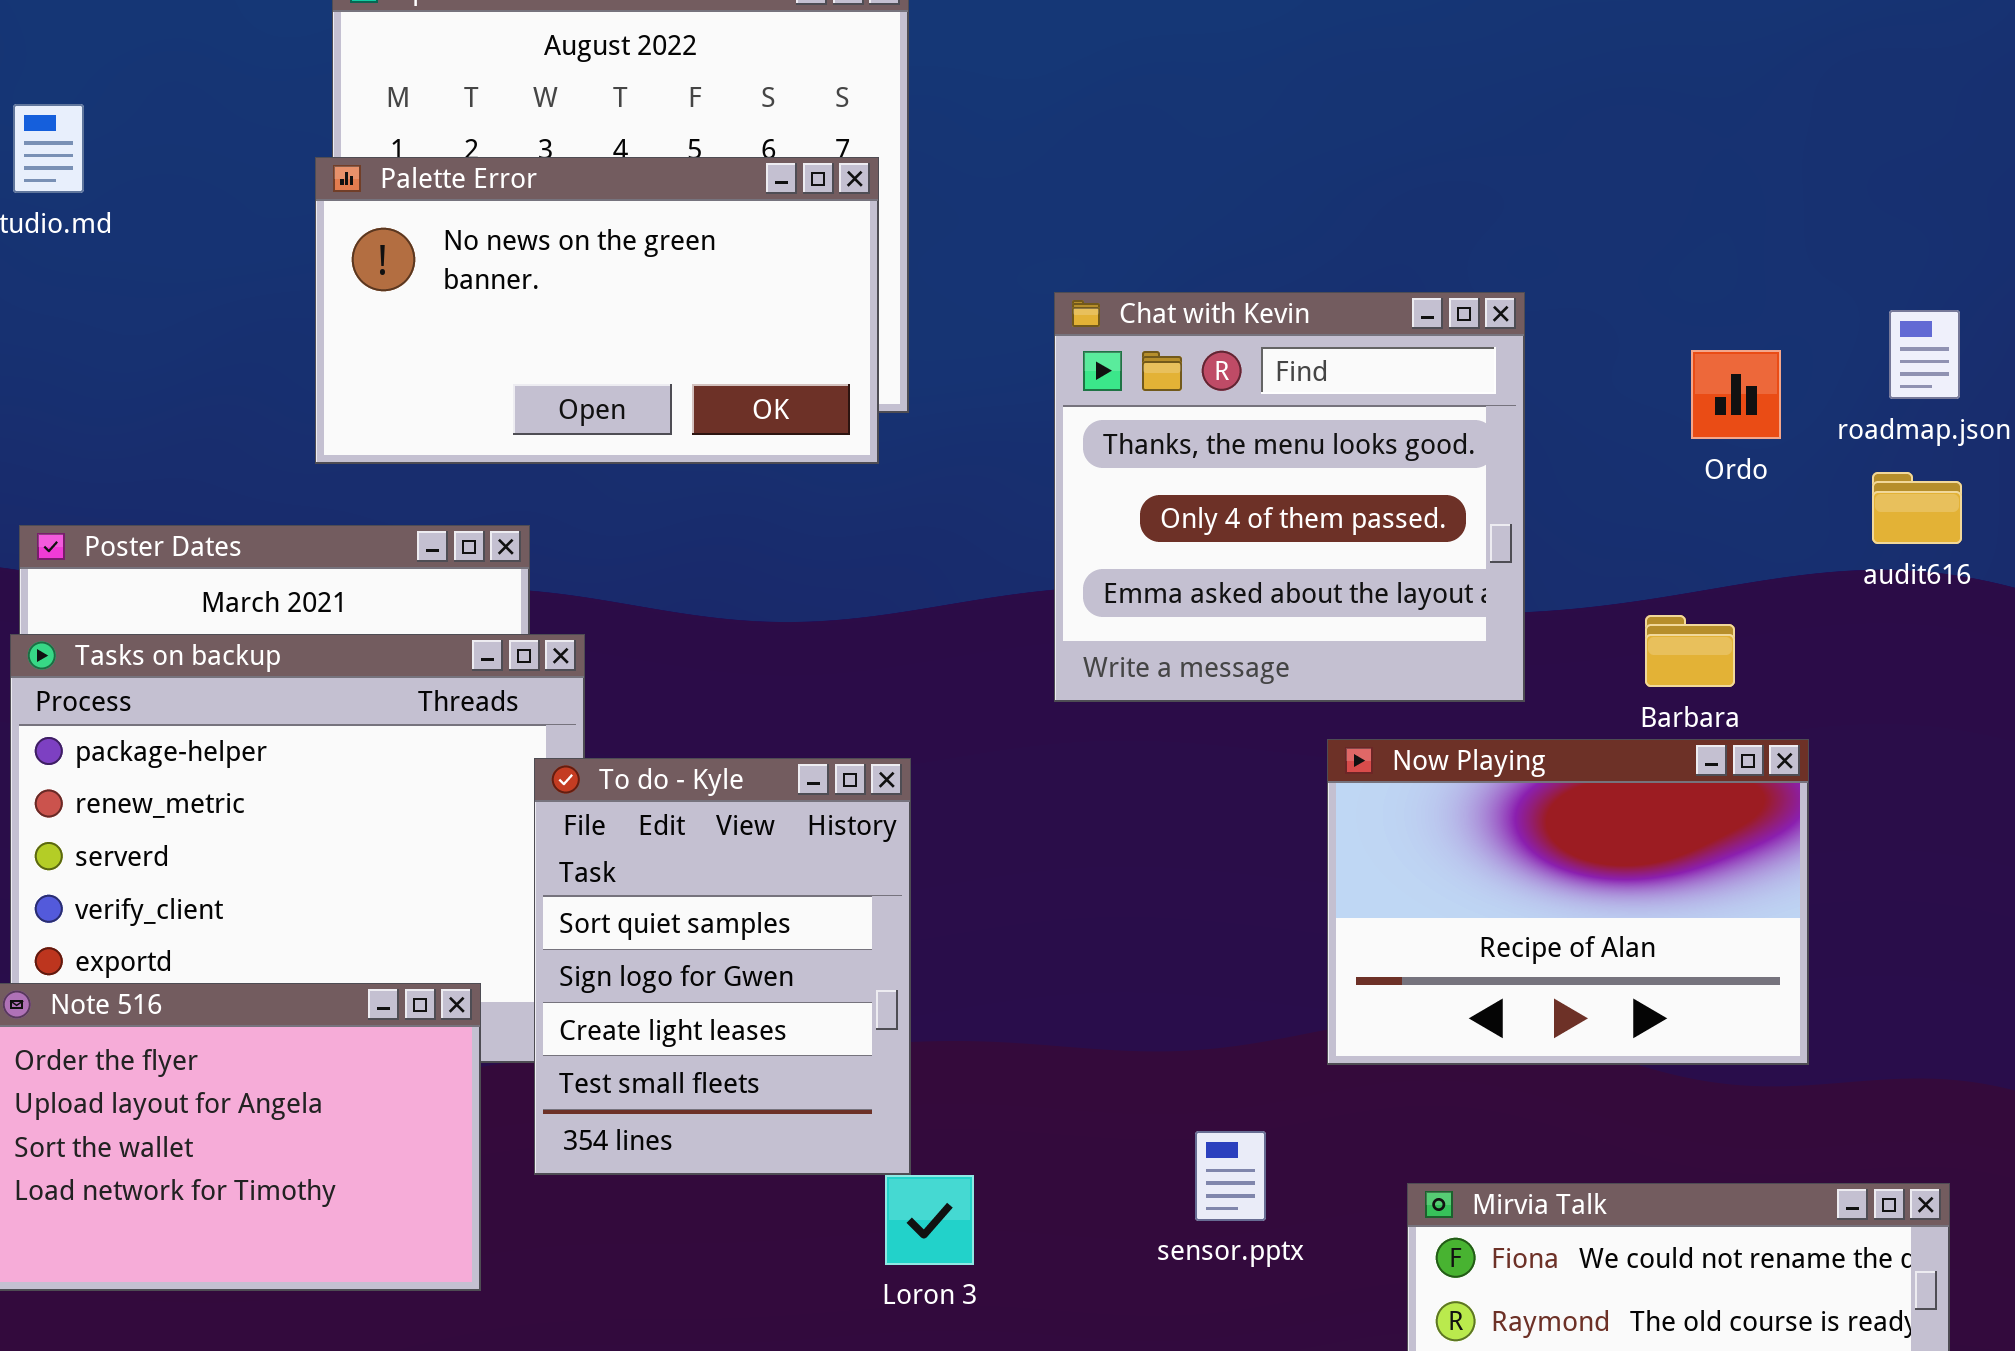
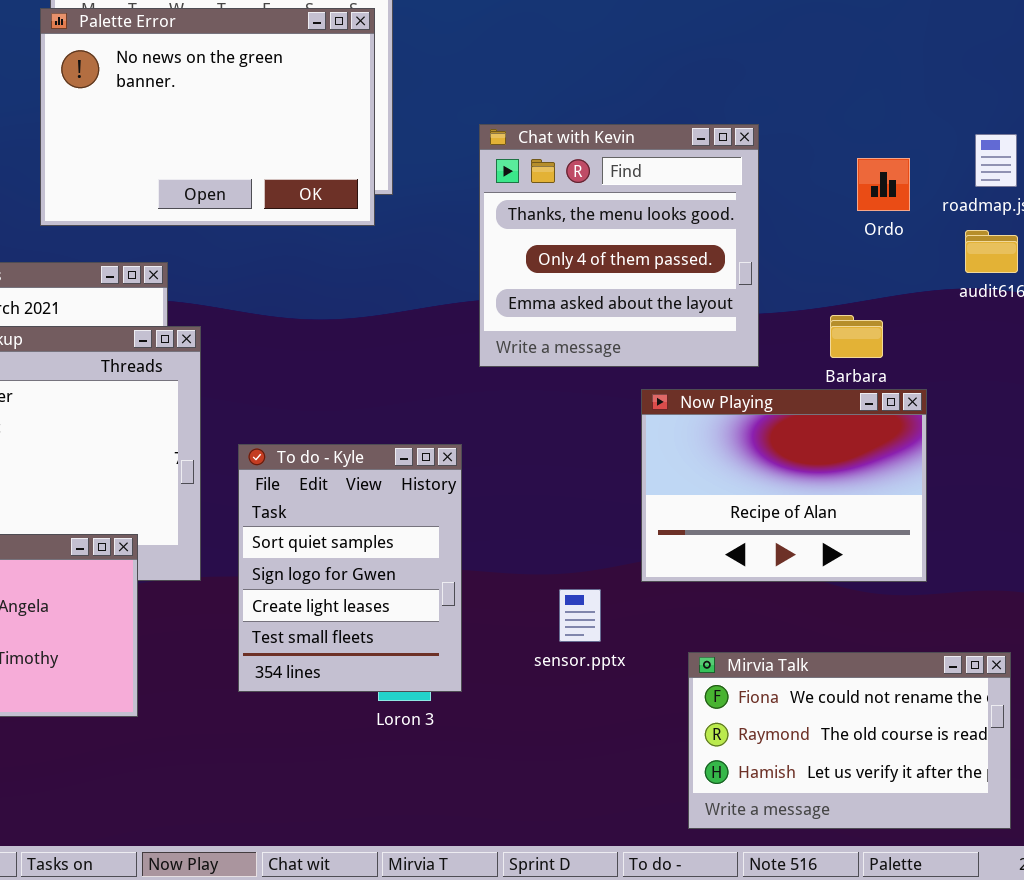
Palette Error: [315,157,879,464] -> [40,8,375,226], resized
To do - Kyle: [534,758,911,1175] -> [238,444,462,692], moved
sensor.pptx: [1195,1131,1266,1221] -> [559,589,601,642], moved

